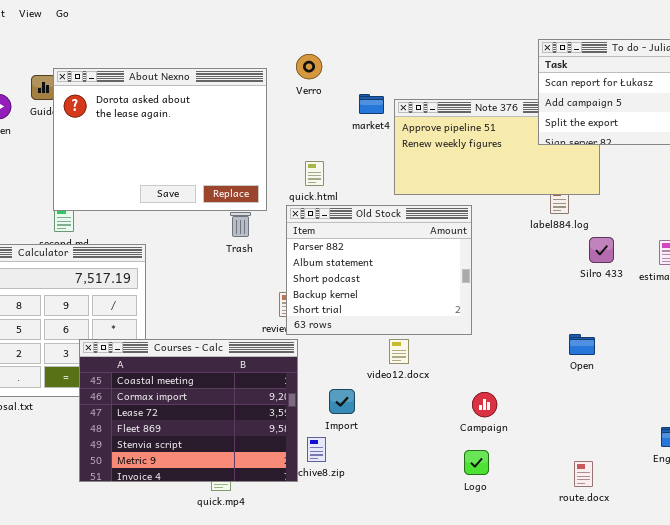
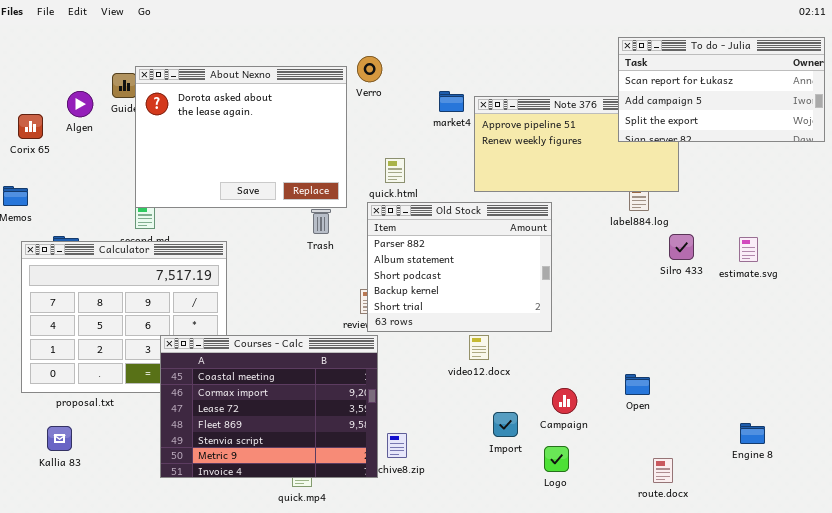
Verro: [296,54,322,79] -> [357,56,382,82], moved
Open: [569,334,595,355] -> [625,374,650,395], moved
Import: [329,389,355,414] -> [493,412,518,437], moved

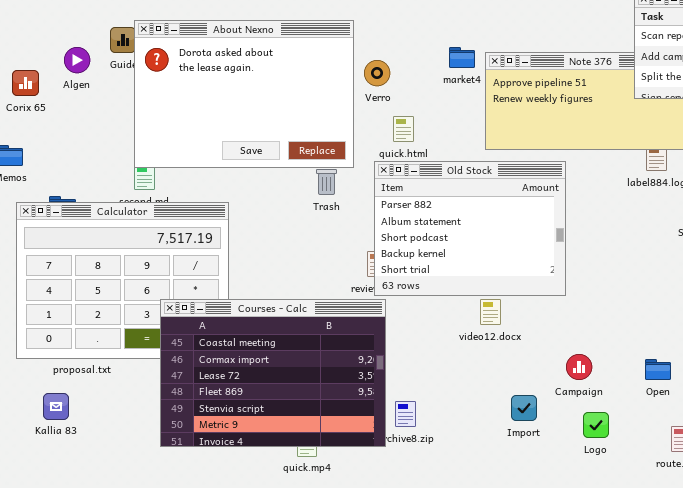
Verro: [357,56,382,82] -> [364,60,390,86], moved
Open: [625,374,650,395] -> [645,359,671,380], moved
Import: [493,412,518,437] -> [511,395,537,421], moved
Logo: [544,446,569,472] -> [583,412,609,438], moved

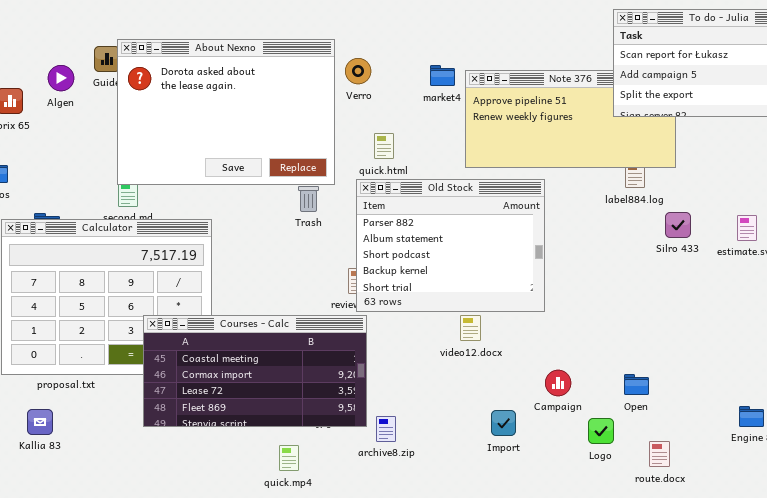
Verro: [364,60,390,86] -> [345,58,371,84], moved
Courses - Calc: [160,299,386,447] -> [143,315,367,427], resized
Logo: [583,412,609,438] -> [588,418,614,444], moved

